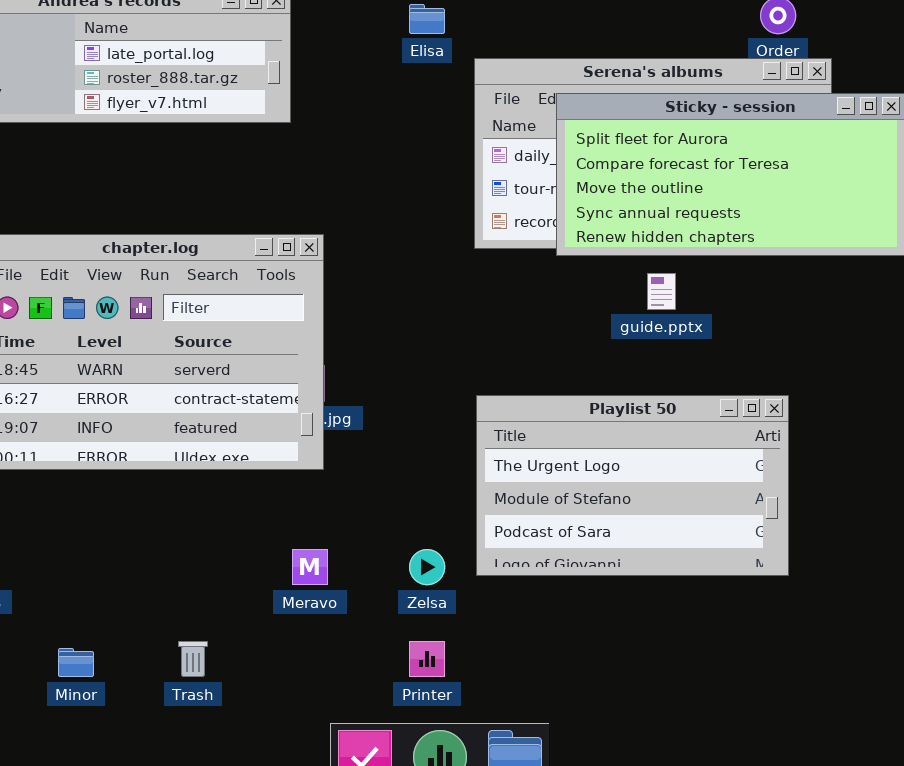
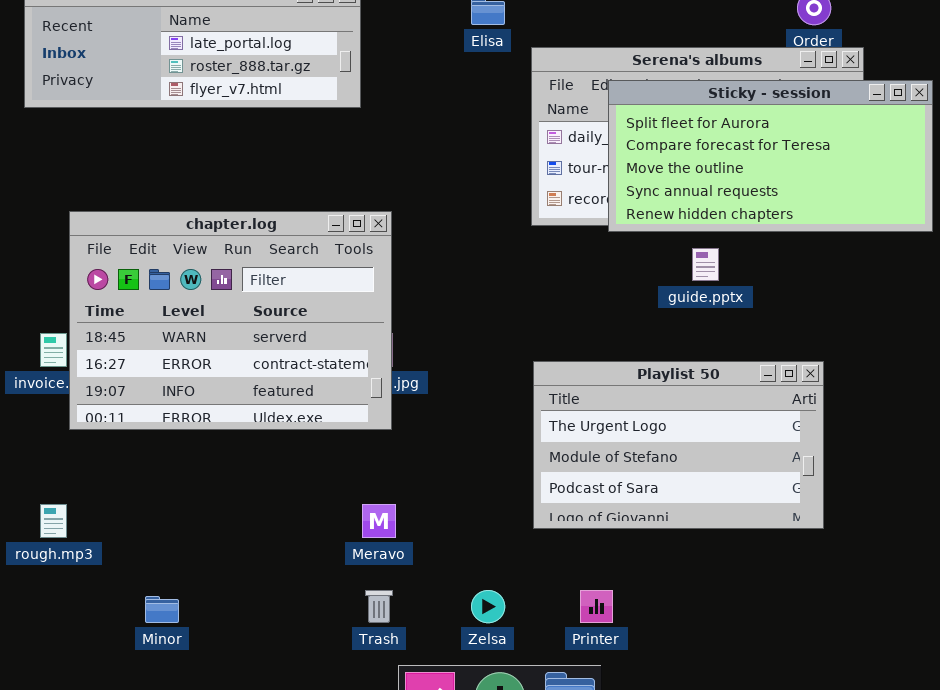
Zelsa: [409,549,445,585] -> [471,590,505,623], moved
Trash: [178,641,208,677] -> [365,590,393,623], moved
Printer: [409,641,445,677] -> [580,590,613,623], moved

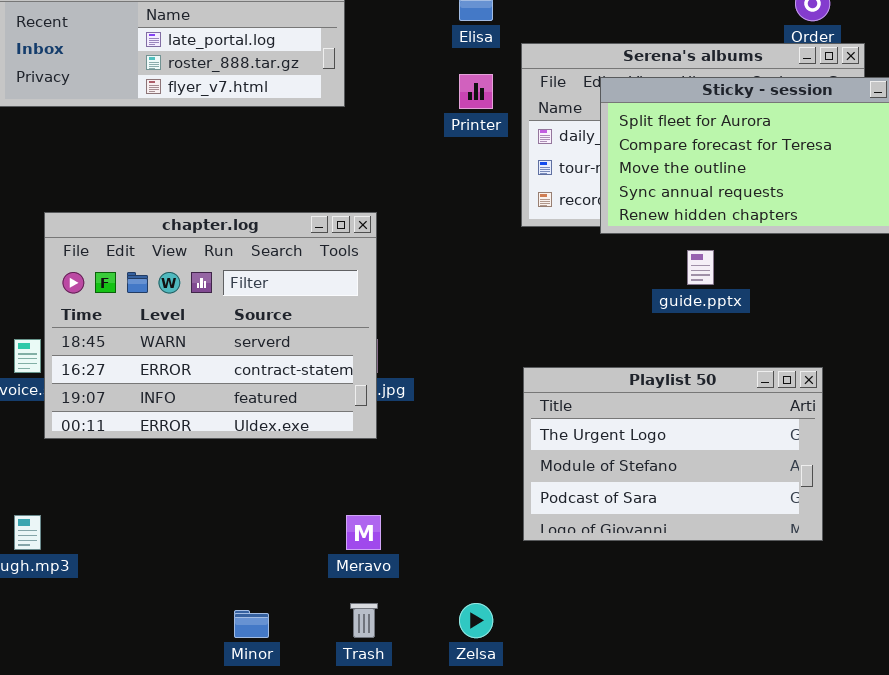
Printer: [580,590,613,623] -> [459,74,493,109], moved
Minor: [145,596,179,623] -> [234,610,269,638], moved

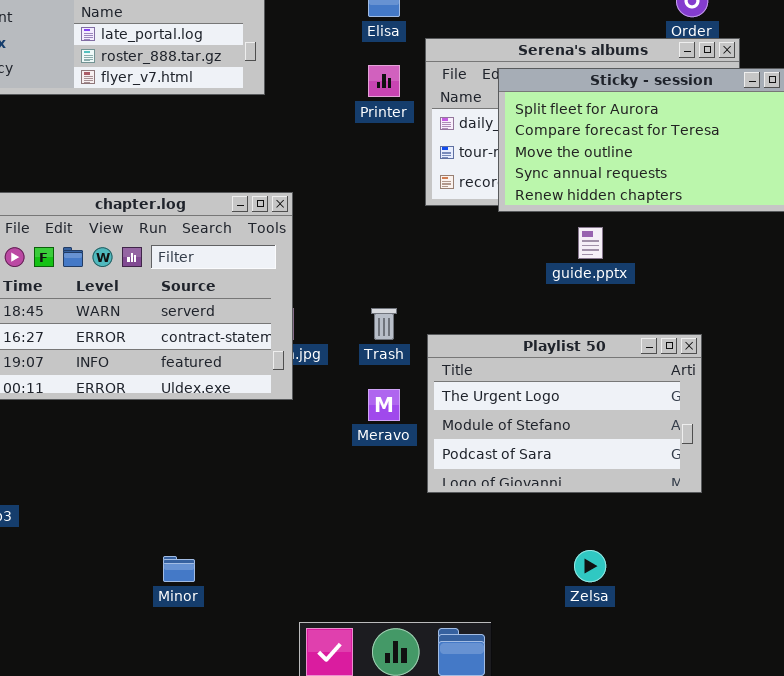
Meravo: [346,515,381,550] -> [368,389,400,421], moved
Trash: [350,603,378,638] -> [371,308,397,340], moved
Zelsa: [459,603,493,638] -> [574,550,606,582], moved

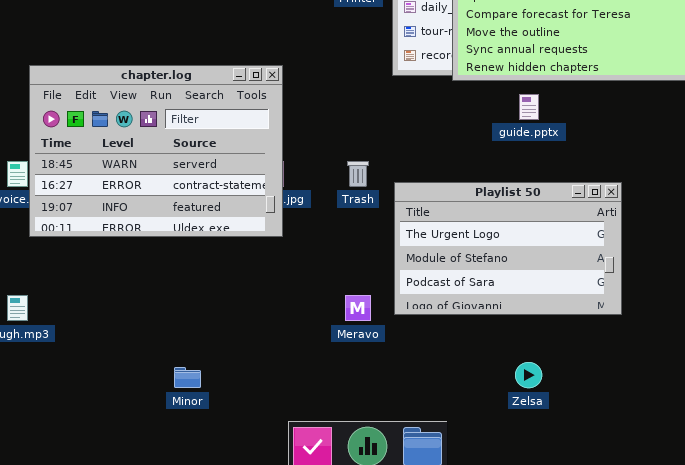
Meravo: [368,389,400,421] -> [345,295,371,321], moved

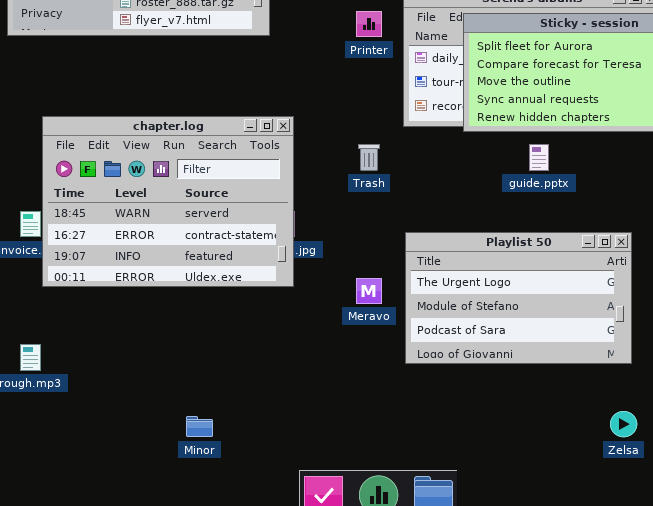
Trash: [347,161,369,187] -> [358,144,380,171], moved
Meravo: [345,295,371,321] -> [356,278,382,304], moved
Zelsa: [515,362,542,388] -> [610,411,637,437], moved

